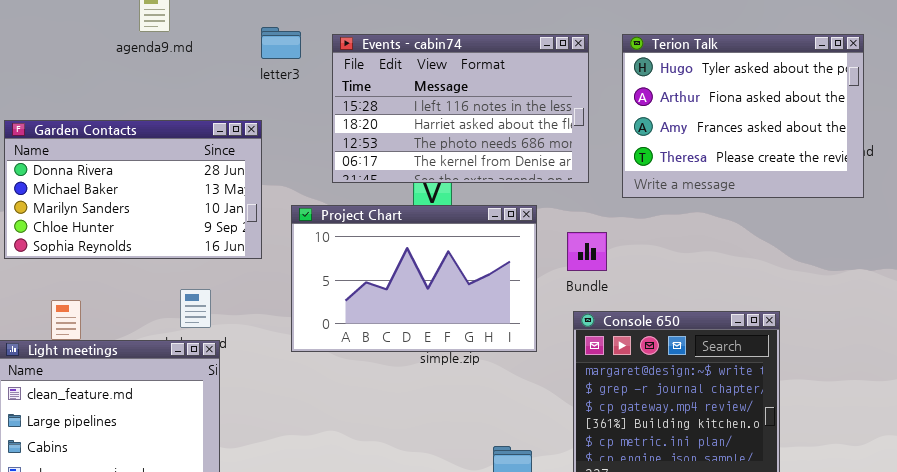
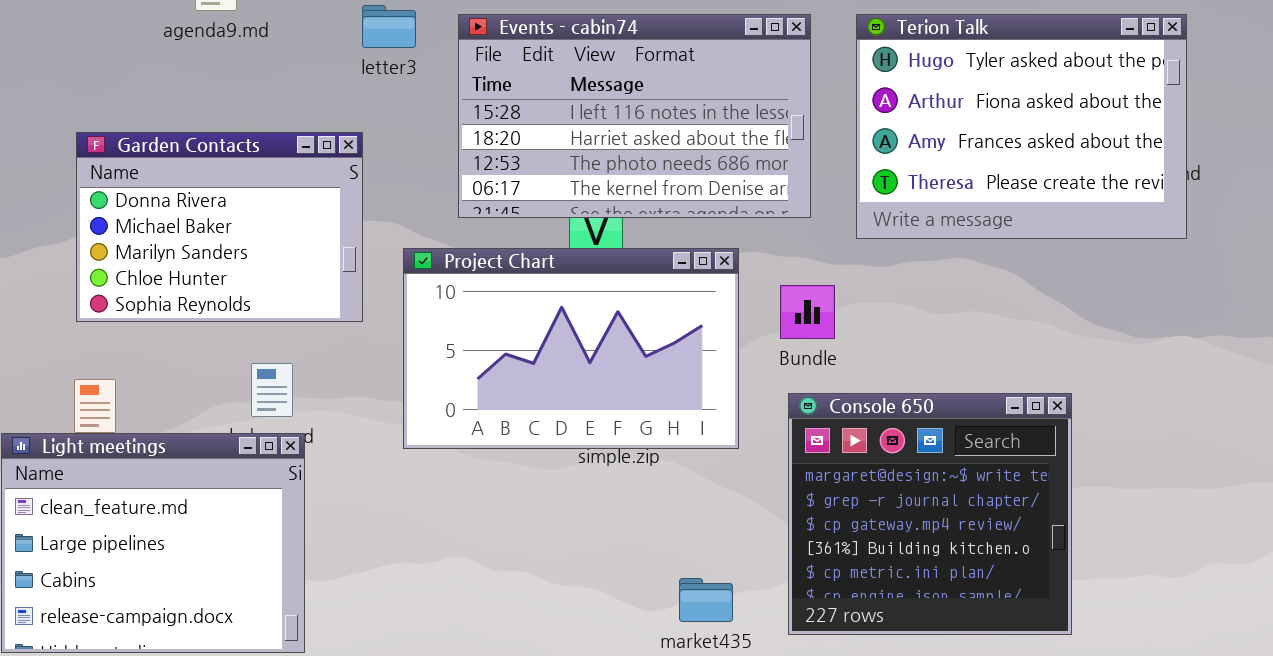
Garden Contacts: [4,120,262,259] -> [76,132,363,322], resized

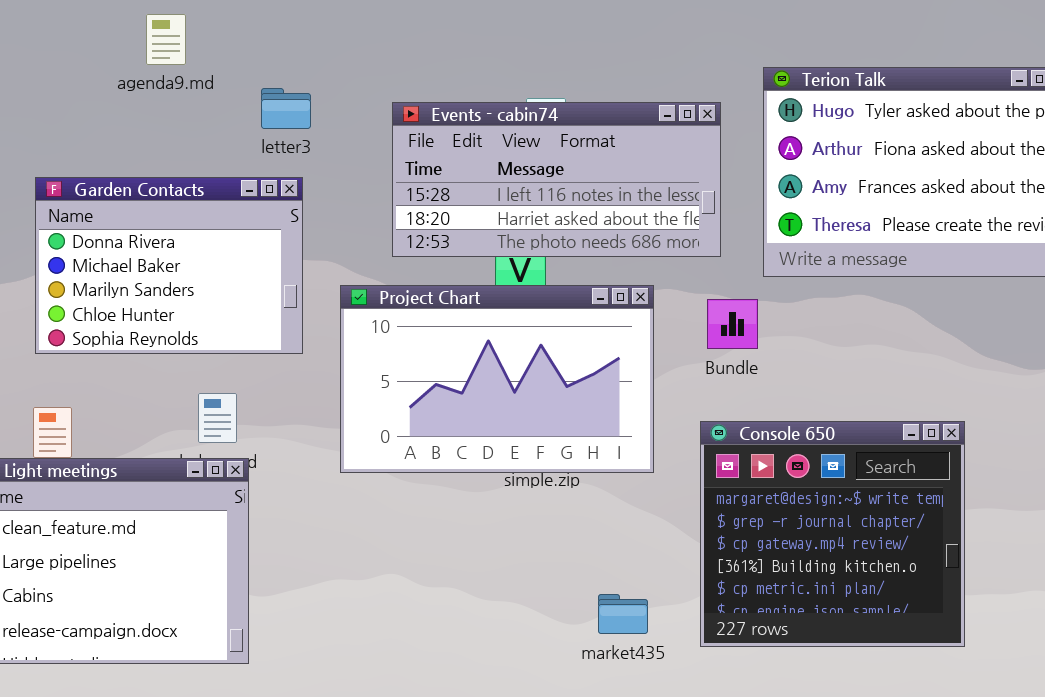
letter3: [362,5,416,48] -> [261,88,311,129], moved
Events - cabin74: [458,14,811,218] -> [392,102,721,257], resized
Bundle: [780,285,835,339] -> [707,299,758,349], moved

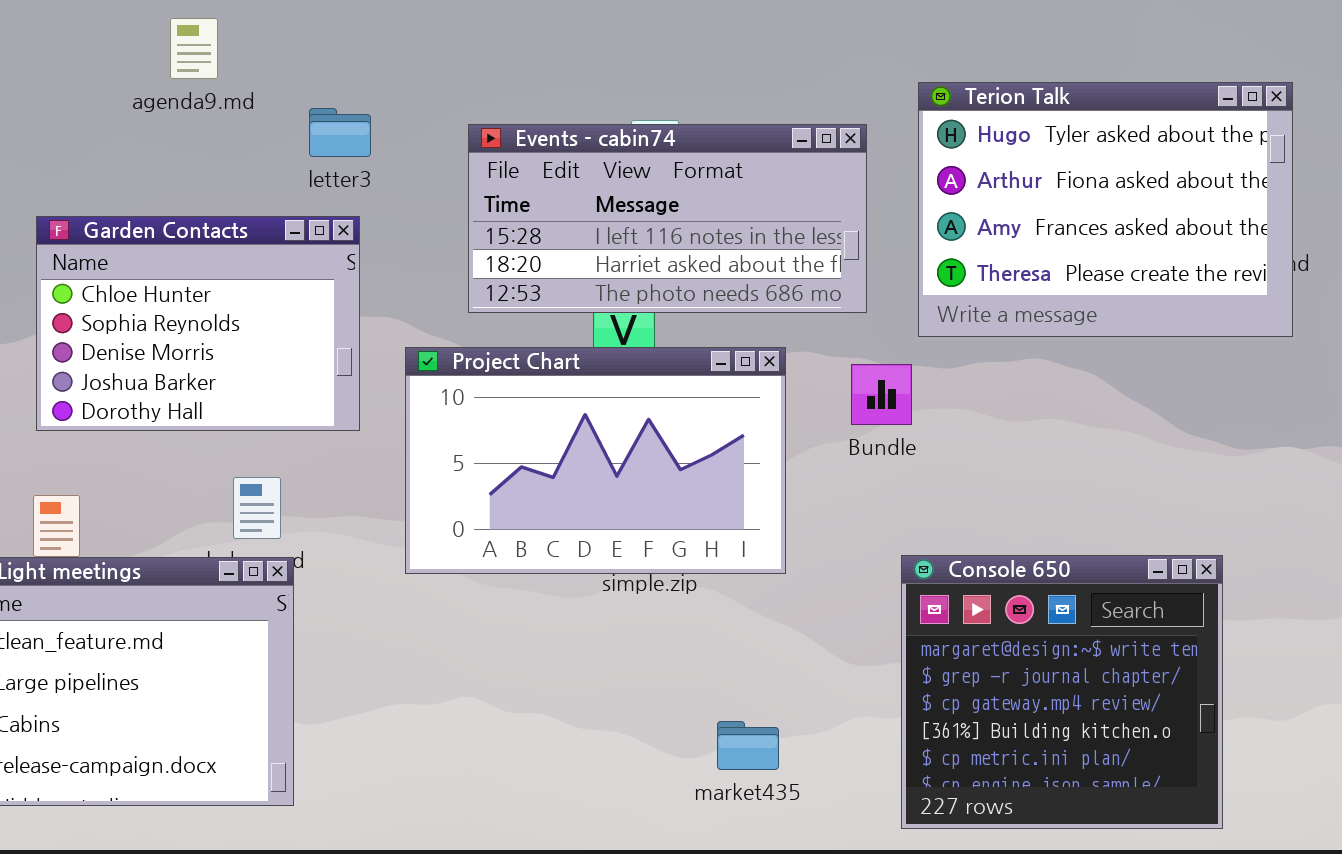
Garden Contacts: [35,177,303,354] -> [36,216,360,431], scrolled down 3 rows
Console 650: [700,421,965,647] -> [901,555,1223,829], moved

